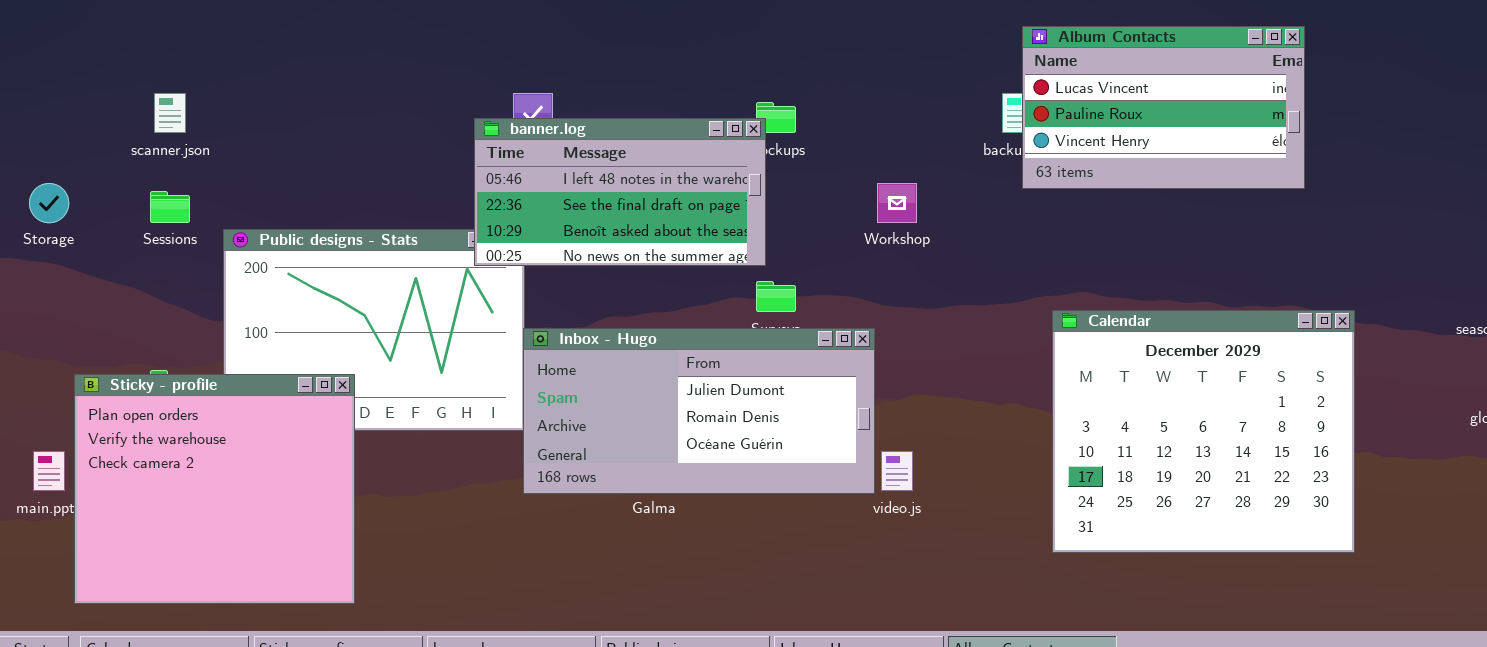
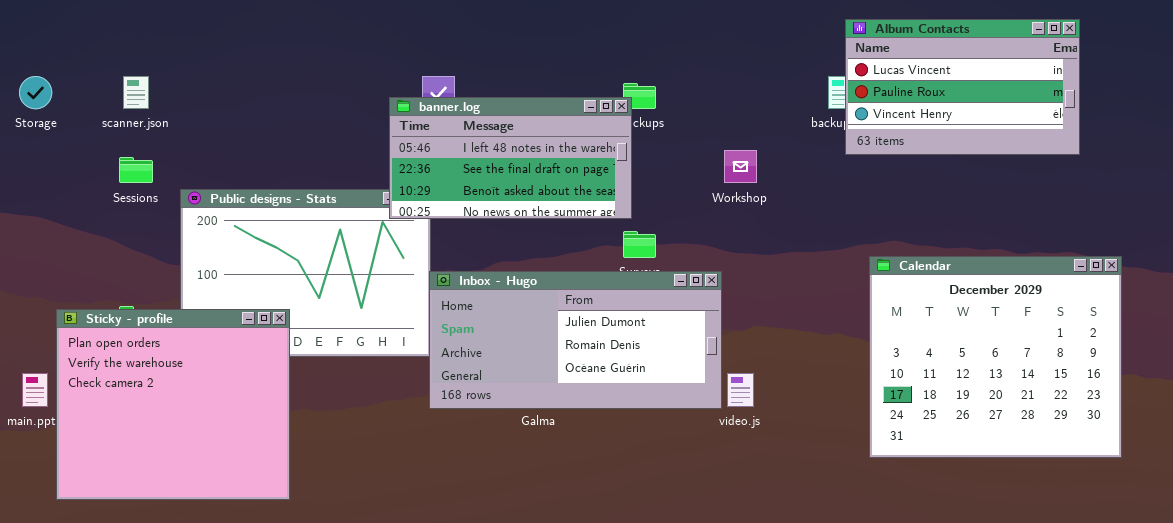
Storage: [29,183,69,223] -> [19,76,52,109], moved

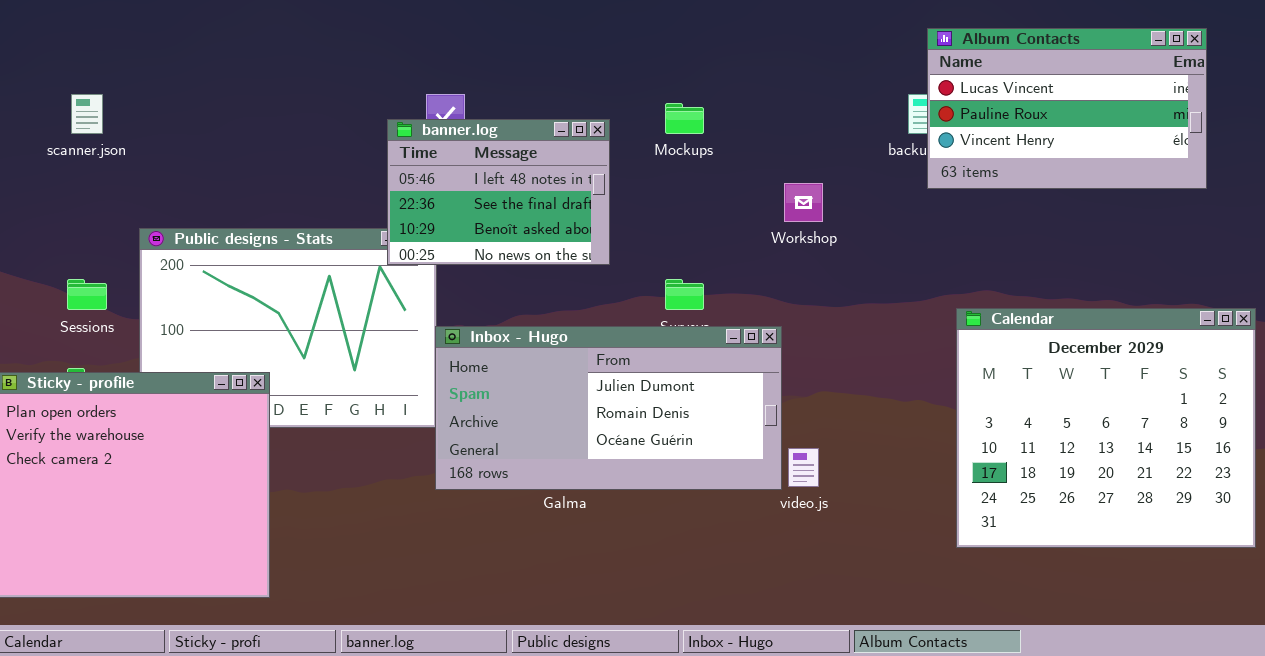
banner.log: [389,97,632,219] -> [387,119,610,265], resized
Sessions: [119,157,153,183] -> [67,279,107,310], moved

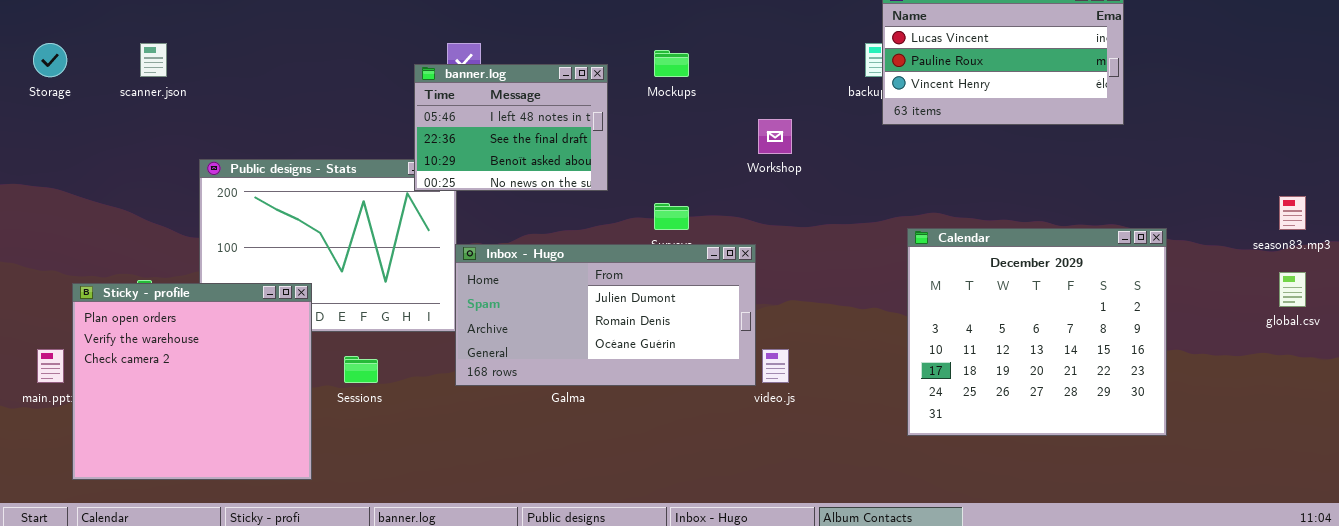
Sessions: [67,279,107,310] -> [344,356,378,383], moved

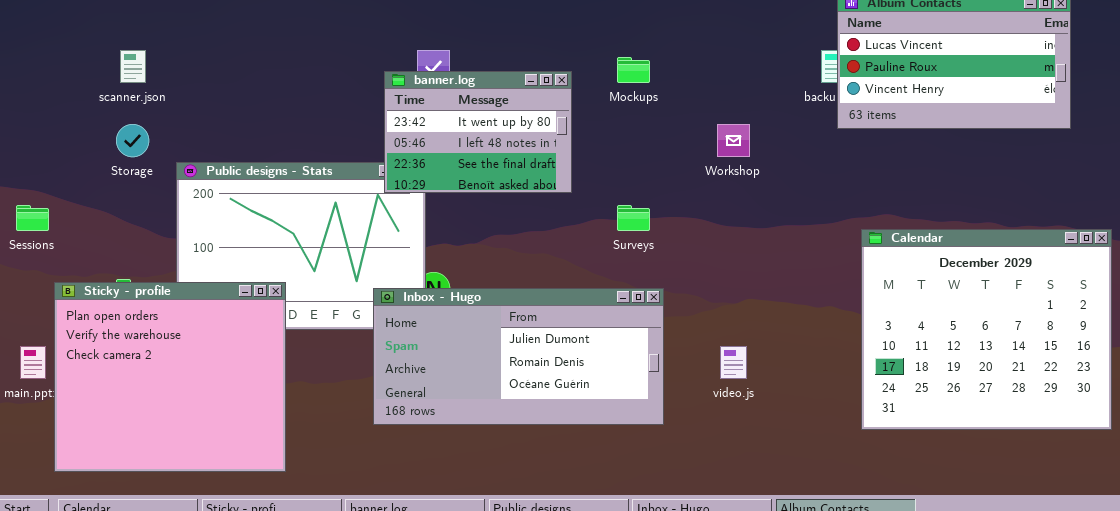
Storage: [33,43,67,77] -> [116,124,149,157], moved
banner.log: [414,64,608,191] -> [384,71,572,193], scrolled up 1 row
Inbox - Hugo: [455,244,756,386] -> [373,288,664,425], moved
Sessions: [344,356,378,383] -> [16,205,49,231], moved

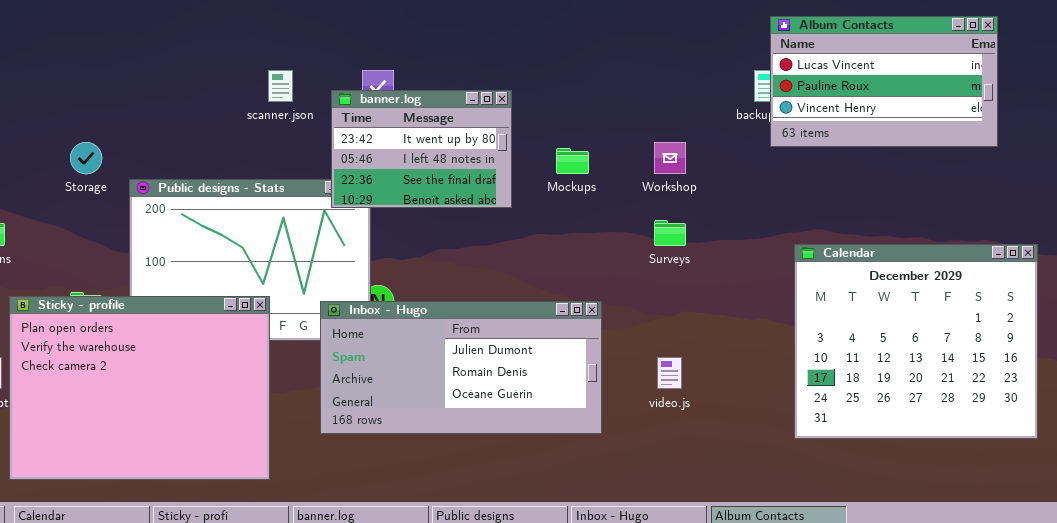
scanner.json: [120,50,146,83] -> [268,70,293,102], moved
Mockups: [617,57,650,83] -> [556,148,589,174], moved
Surveys: [617,205,650,231] -> [654,220,686,246], moved
Sticky - profile: [54,282,286,472] -> [9,296,270,480], resized

